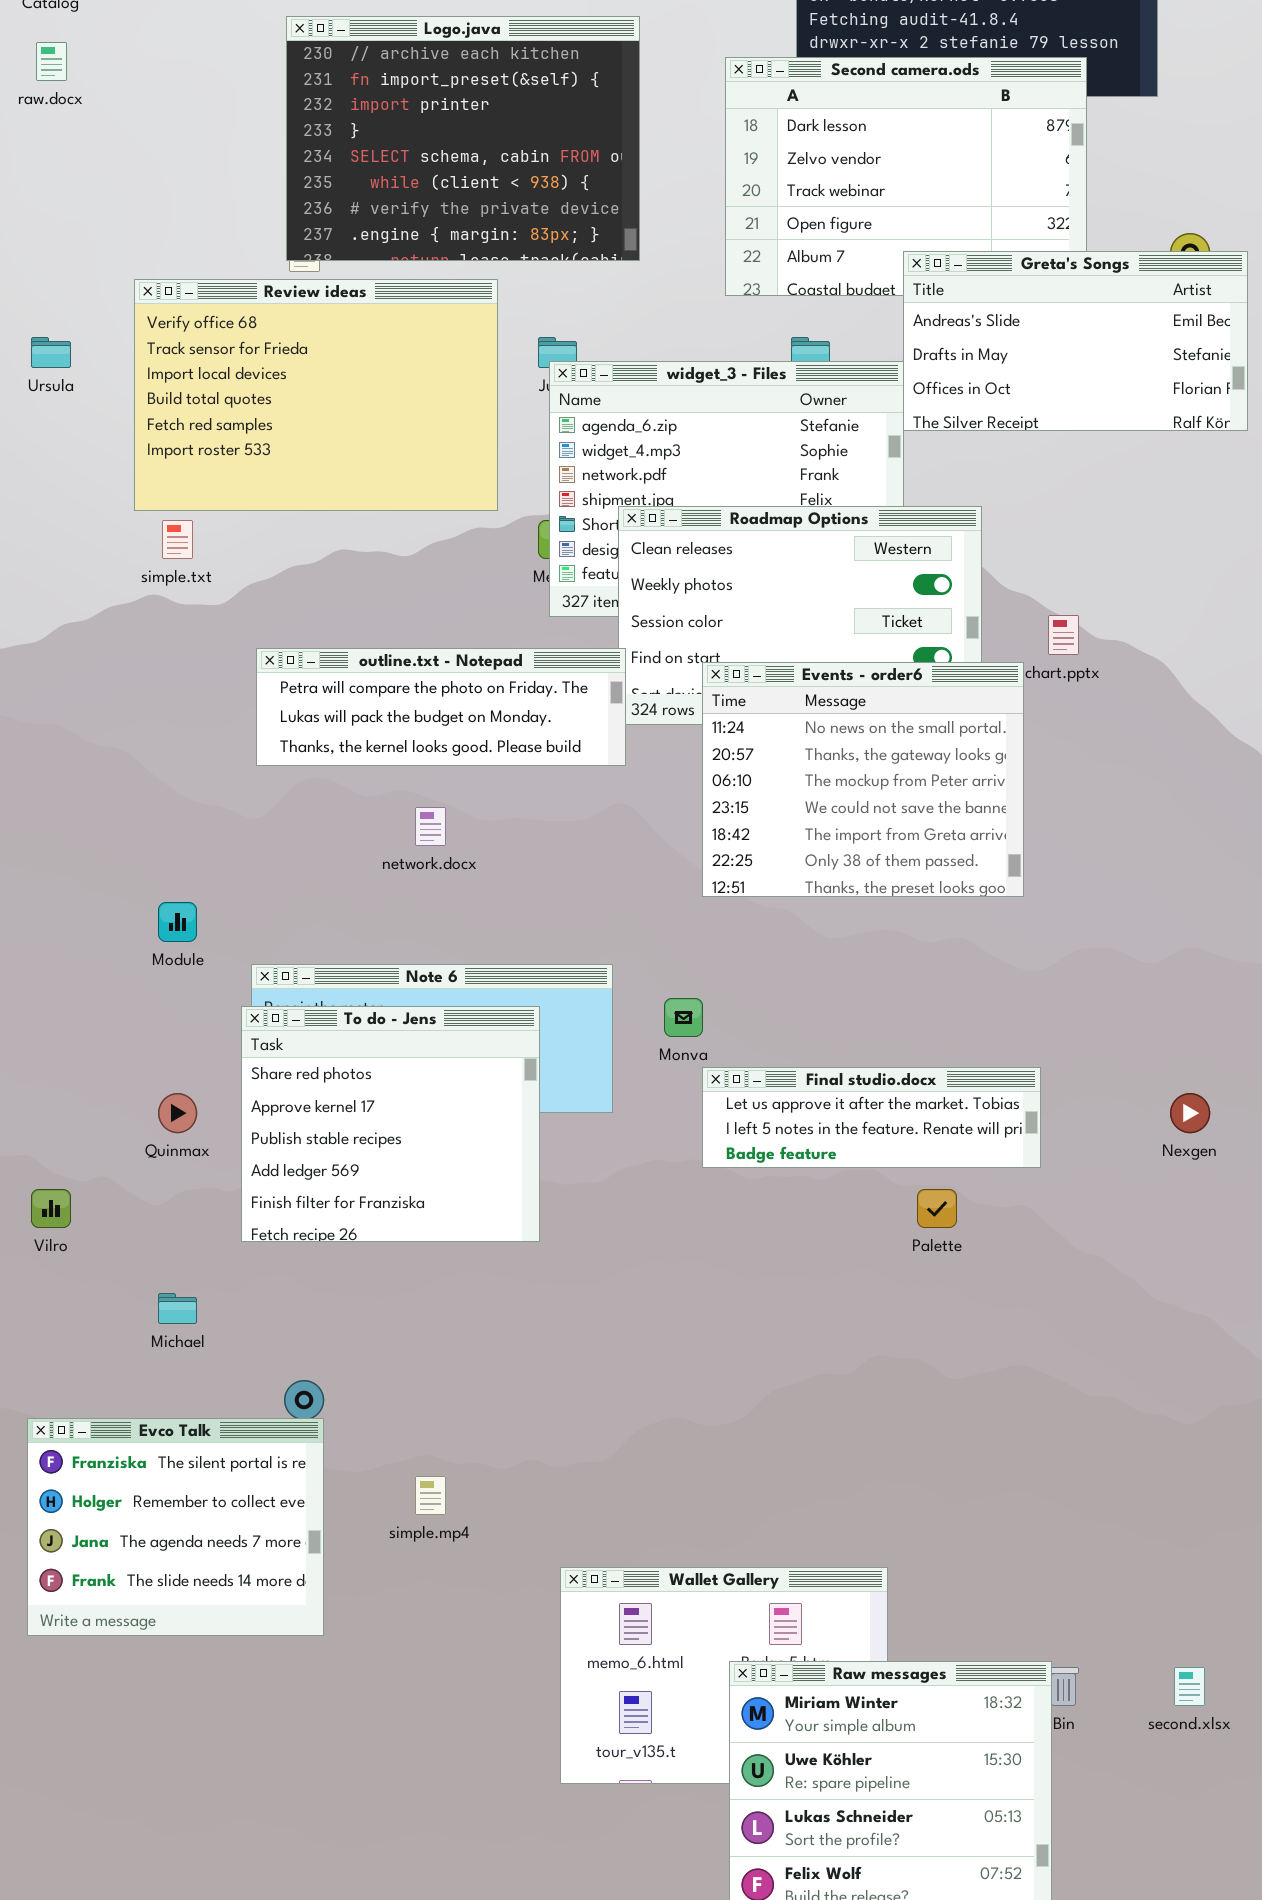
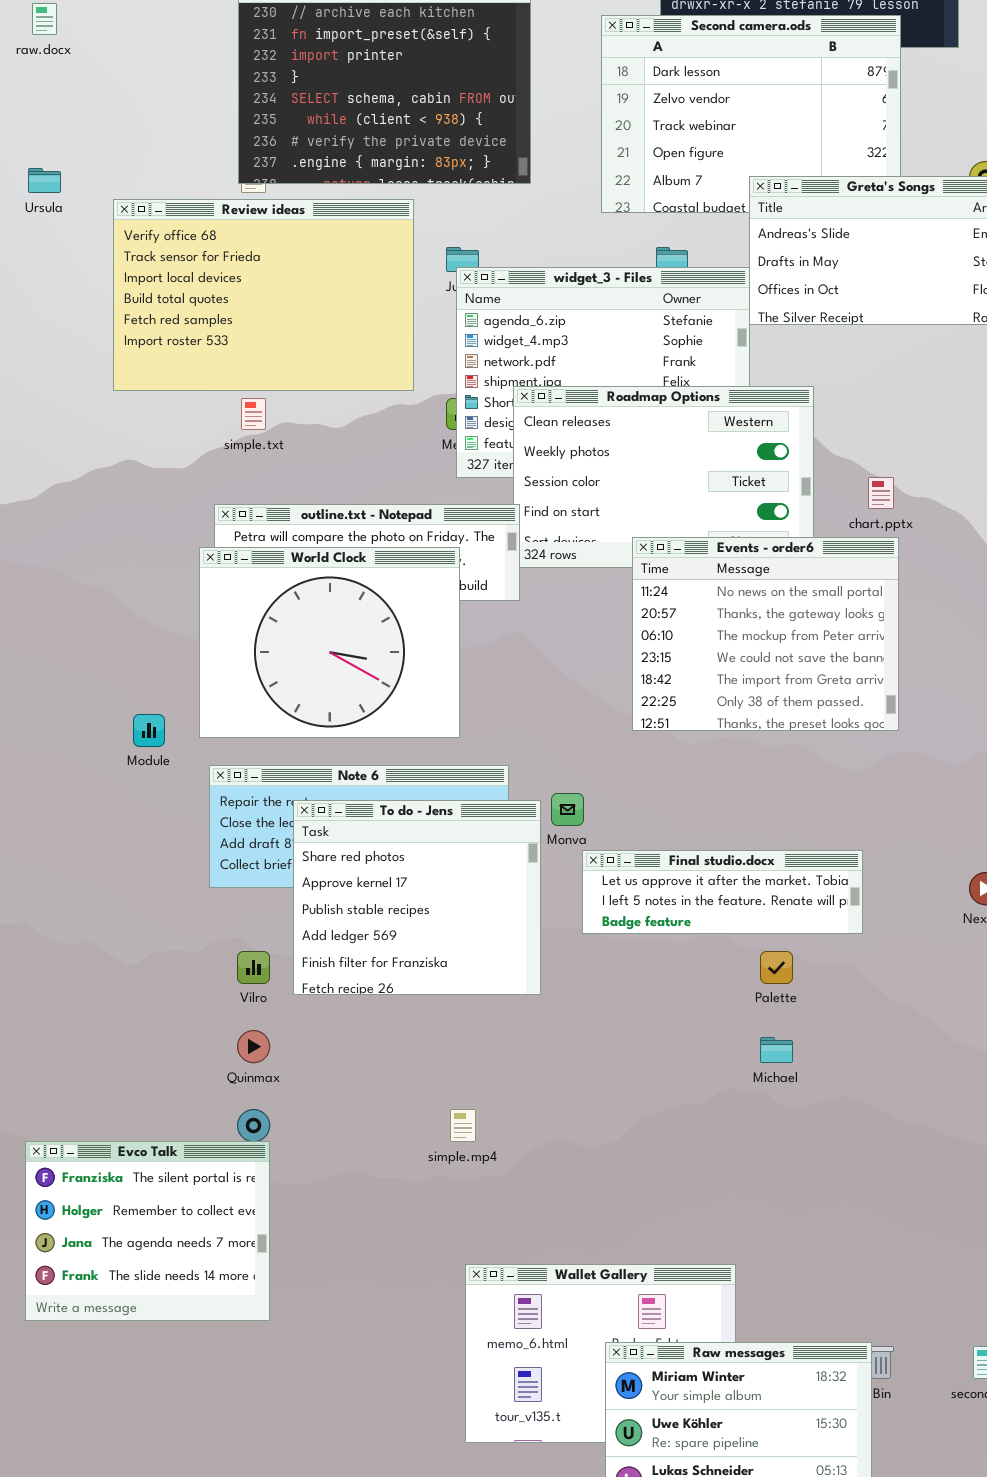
Ursula: [31,337,71,368] -> [28,168,61,193], moved
simple.txt: [162,520,193,559] -> [241,398,266,430], moved
Events - order6: [702,662,1024,897] -> [632,537,899,731], moved
World Clock: none -> [199,547,460,738], opened
To do - Jens: [241,1006,540,1242] -> [293,800,541,995], moved
Quinmax: [158,1093,197,1133] -> [237,1030,270,1063], moved
Vilro: [31,1189,71,1228] -> [237,951,270,984], moved
Michael: [158,1293,197,1324] -> [760,1037,793,1063], moved
simple.mp4: [415,1476,446,1515] -> [450,1109,476,1142], moved

